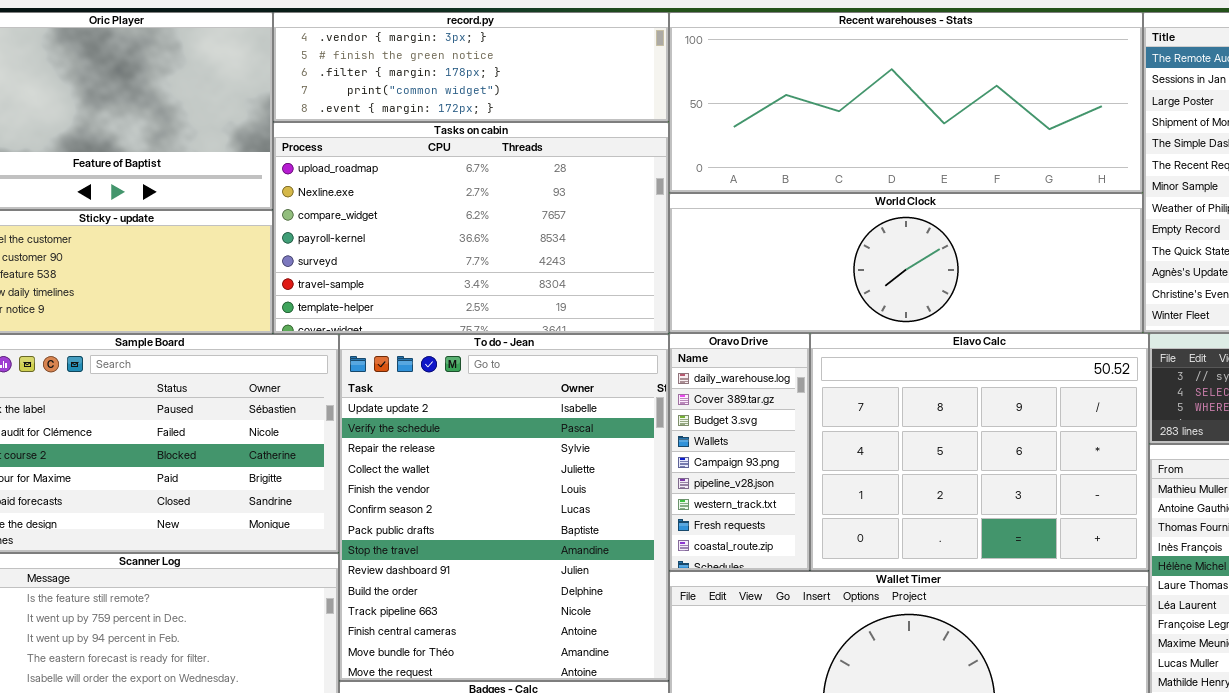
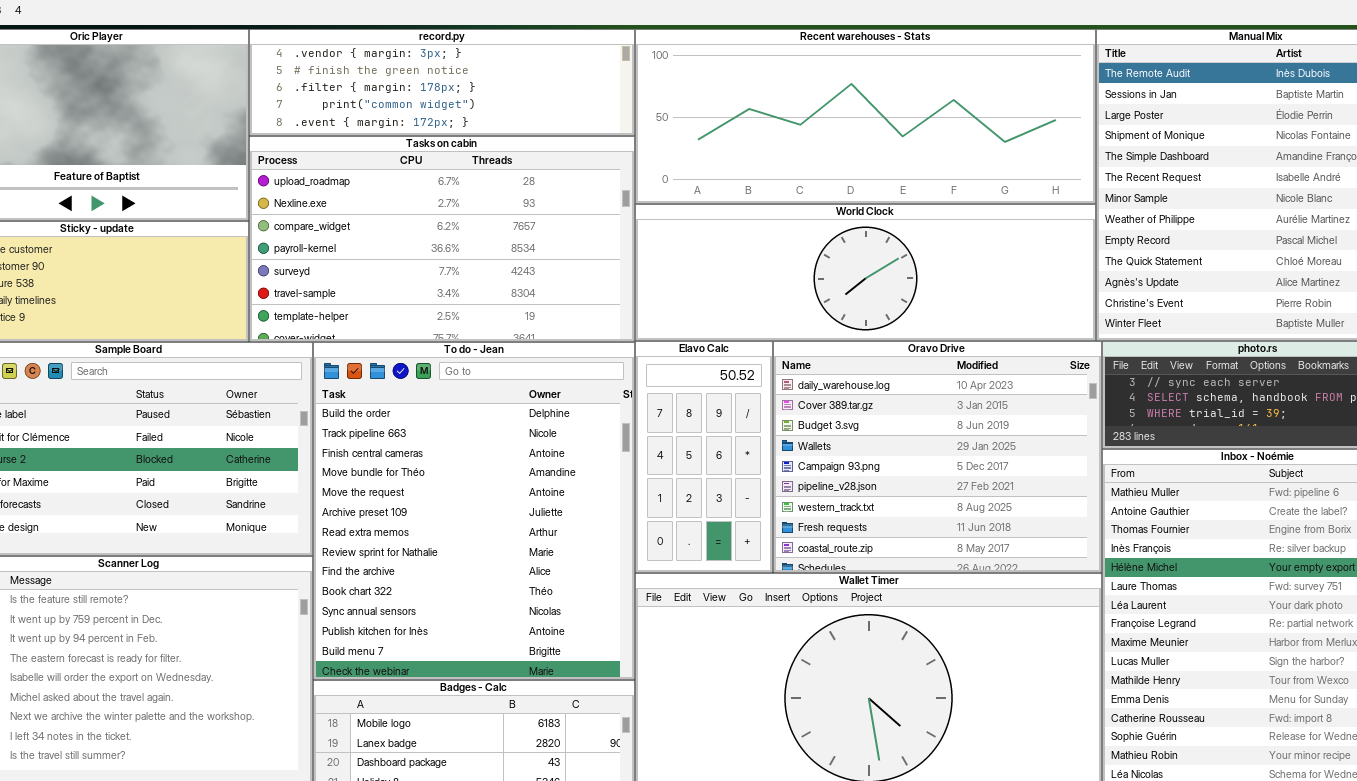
Oravo Drive: [669,333,810,571] -> [773,341,1102,573], moved, resized
Elavo Calc: [810,333,1149,571] -> [635,341,773,573], moved, resized
To do - Jean: [339,334,669,681] -> [313,342,635,680], scrolled down 9 rows

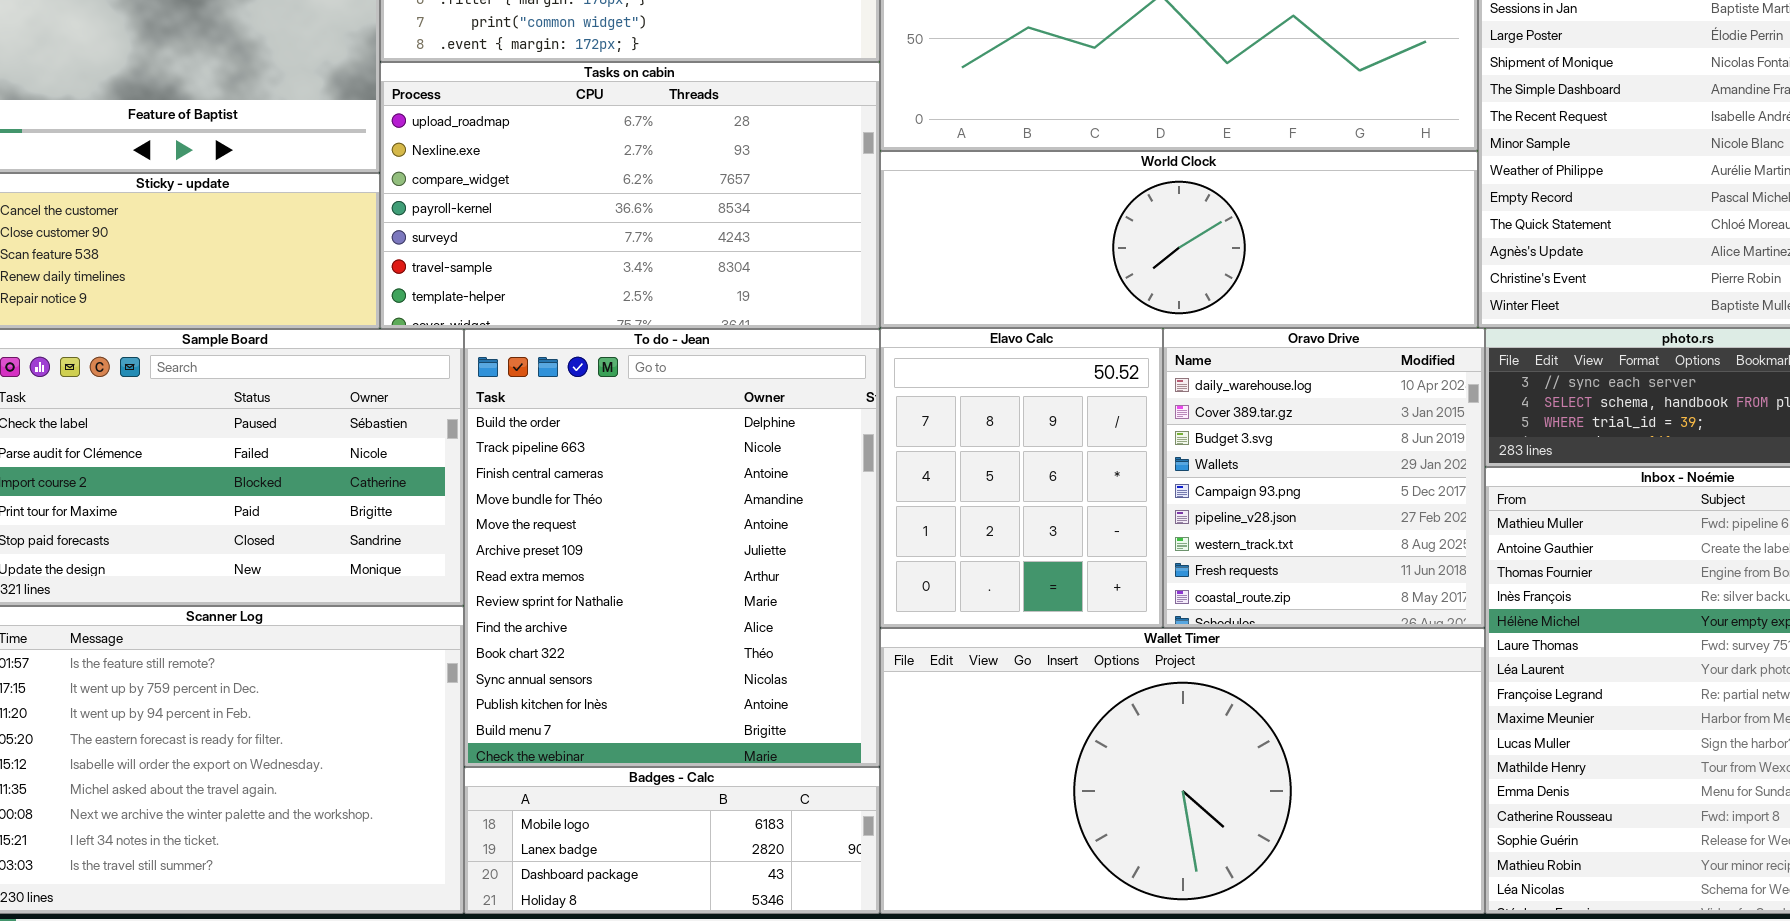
Elavo Calc: [635,341,773,573] -> [880,328,1163,628], resized
Oravo Drive: [773,341,1102,573] -> [1163,328,1485,628], resized

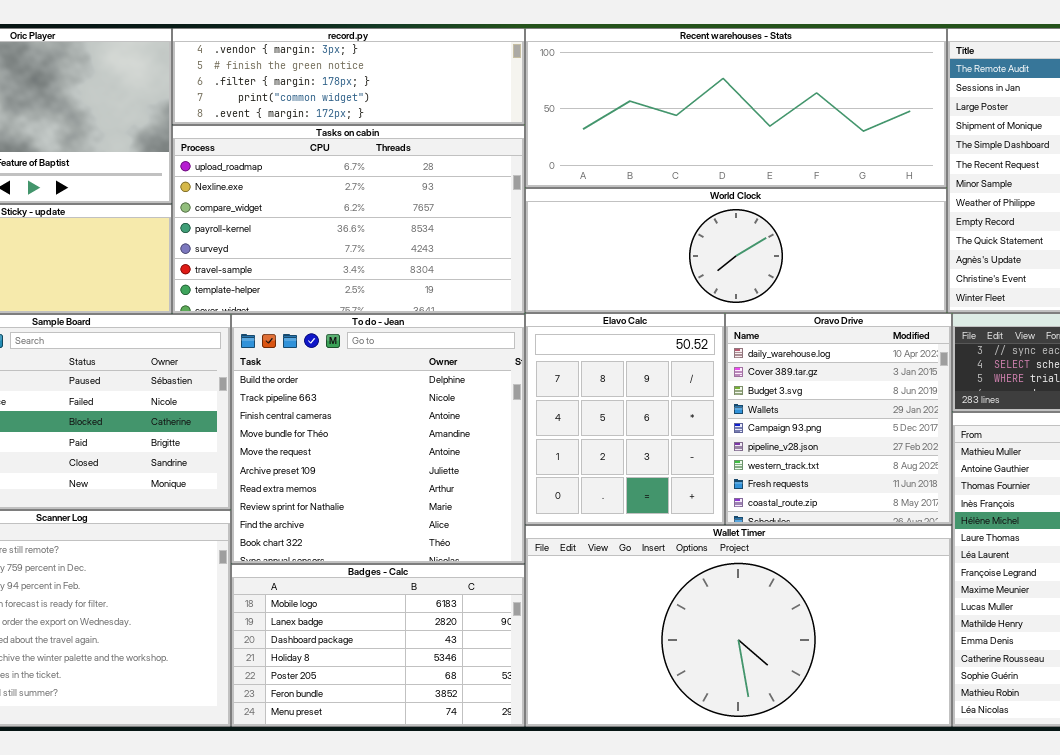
To do - Jean: [464,329,880,767] -> [231,314,525,564], resized
Badges - Calc: [464,767,880,914] -> [231,564,525,727], resized

